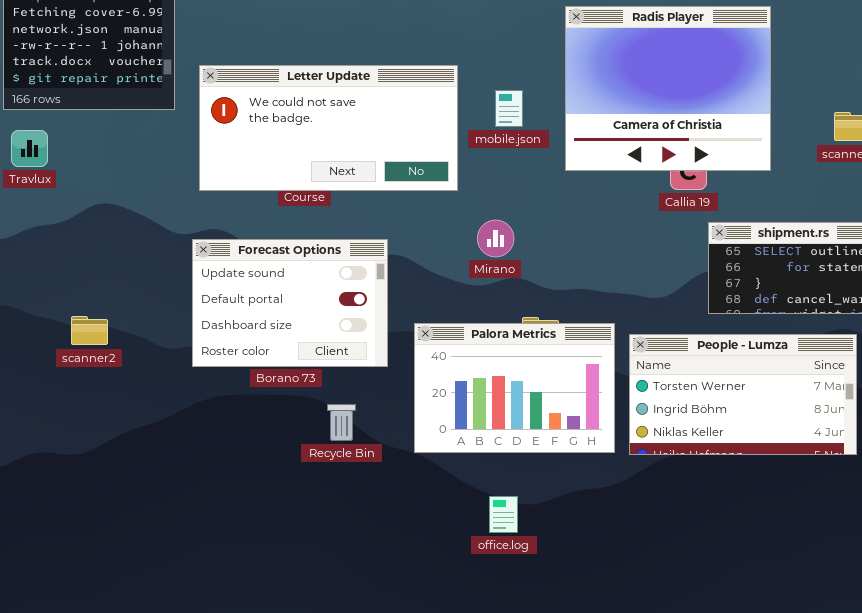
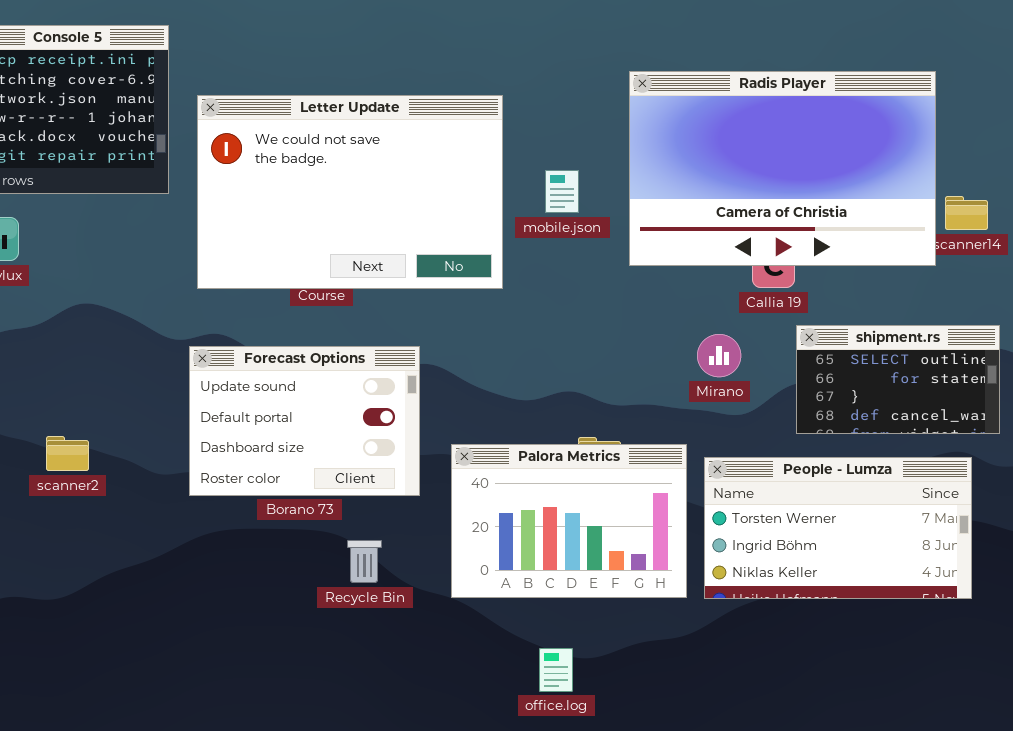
Radis Player: [565,6,771,171] -> [629,71,936,266], resized
Letter Update: [199,65,458,191] -> [197,95,503,289], resized
Mirano: [477,220,514,257] -> [697,334,741,377], moved

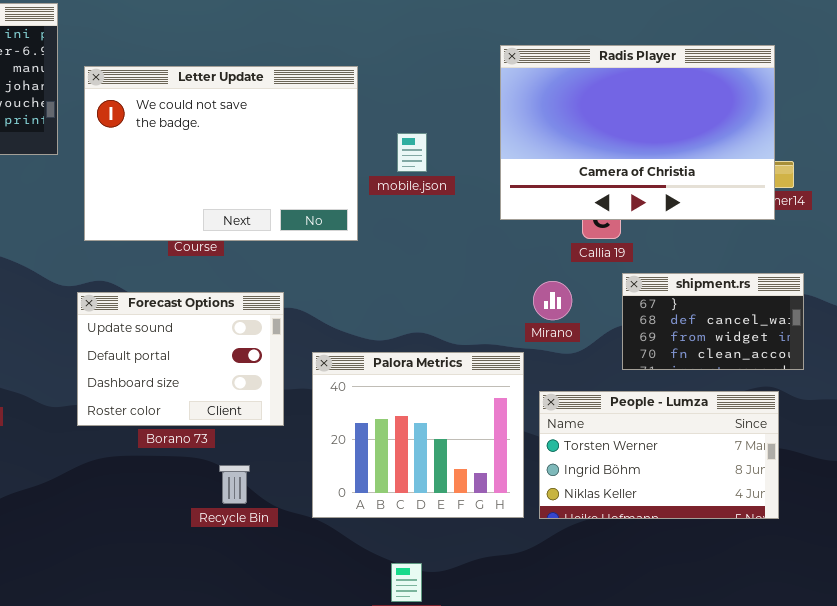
Radis Player: [629,71,936,266] -> [500,45,775,220], moved
shipment.rs: [796,325,1000,434] -> [622,273,804,370], scrolled down 2 rows
Palora Metrics: [451,444,687,598] -> [312,352,524,518], resized

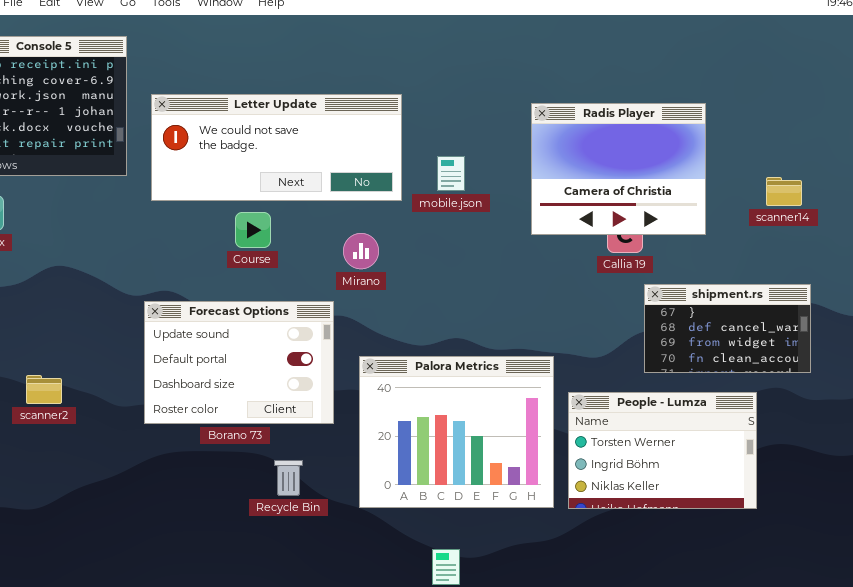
Radis Player: [500,45,775,220] -> [531,103,706,235], resized
Letter Update: [84,66,358,241] -> [151,94,402,201], resized
Mirano: [533,281,572,320] -> [343,233,379,269], moved
People - Lumza: [539,391,779,519] -> [568,392,757,509], resized

